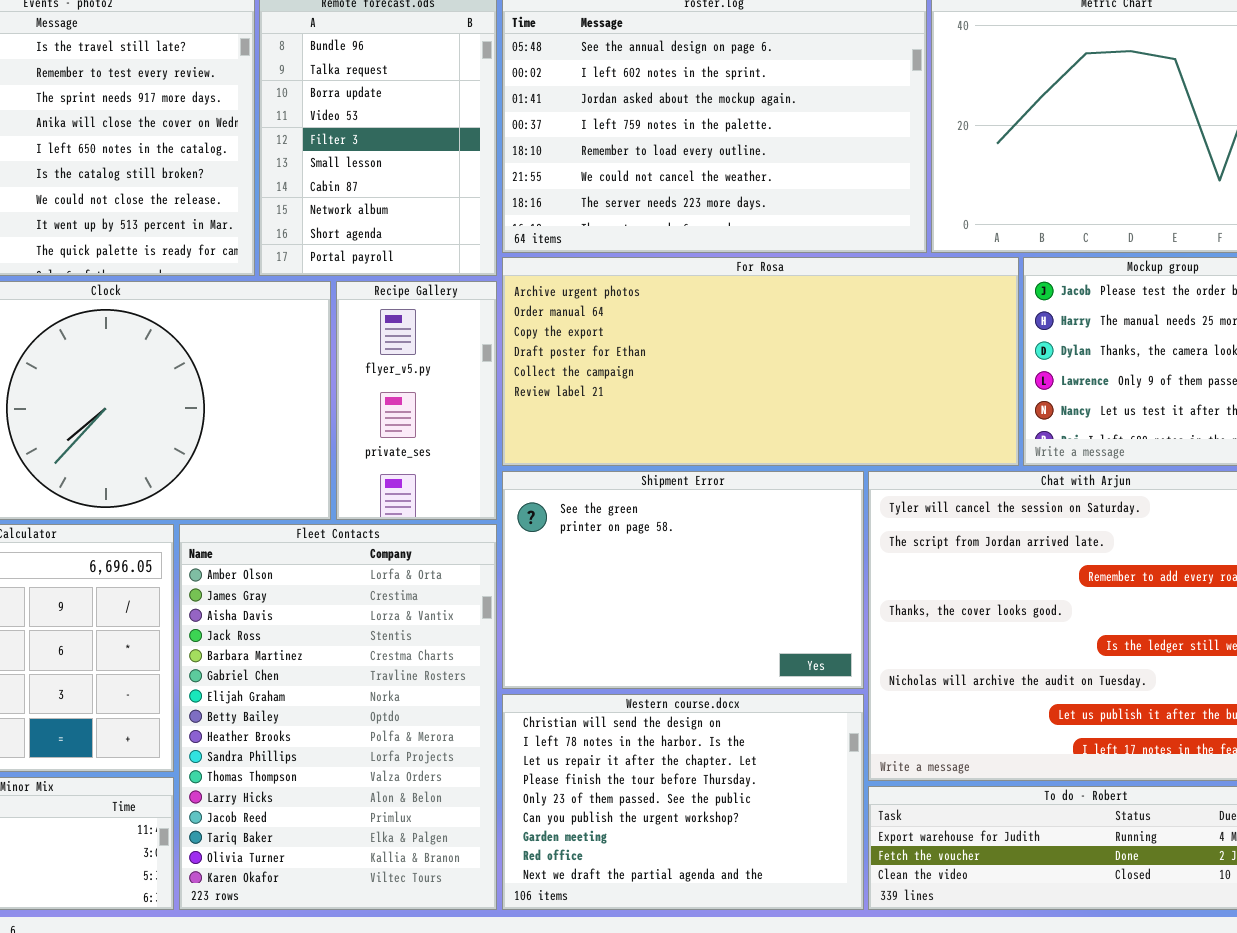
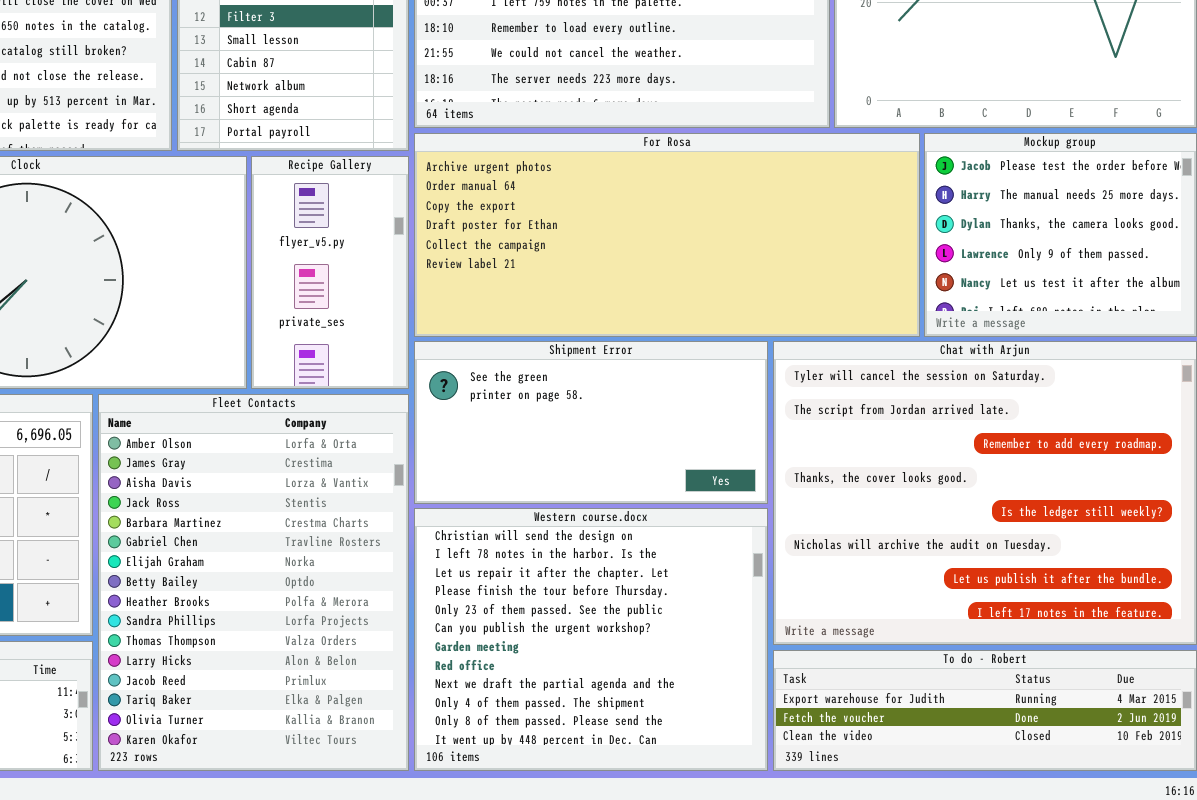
Shipment Error: [502,471,864,689] -> [414,341,768,504], resized
Western course.docx: [502,694,864,910] -> [414,508,768,771], resized

